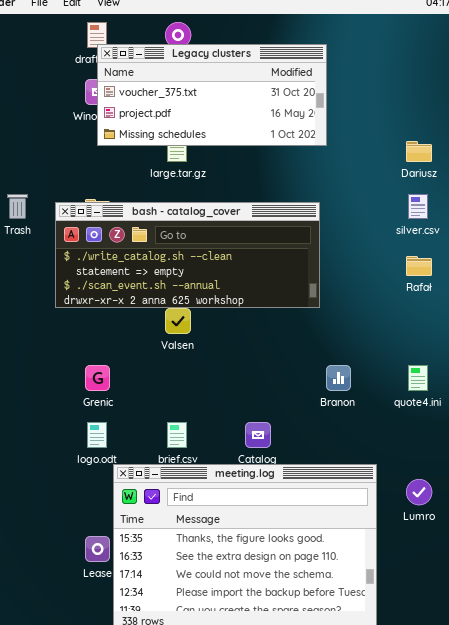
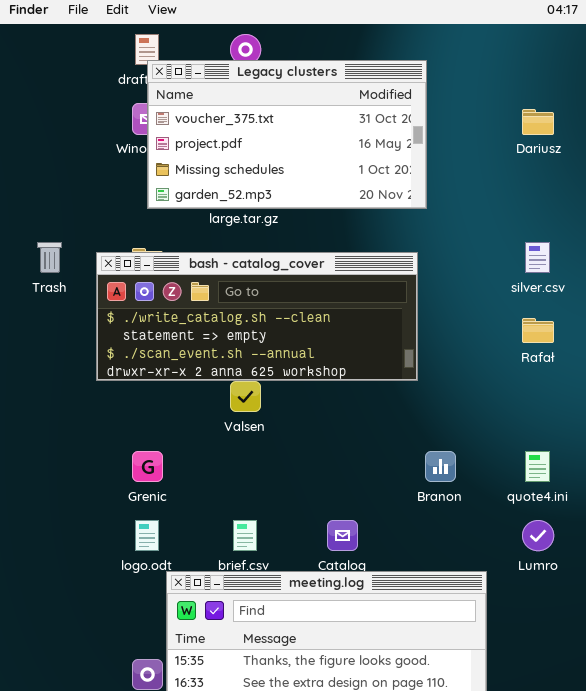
Legacy clusters: [97,44,327,146] -> [147,60,427,209], resized
Dariusz: [406,141,432,162] -> [522,109,554,135], moved
Lumro: [406,479,432,505] -> [522,520,554,551], moved

